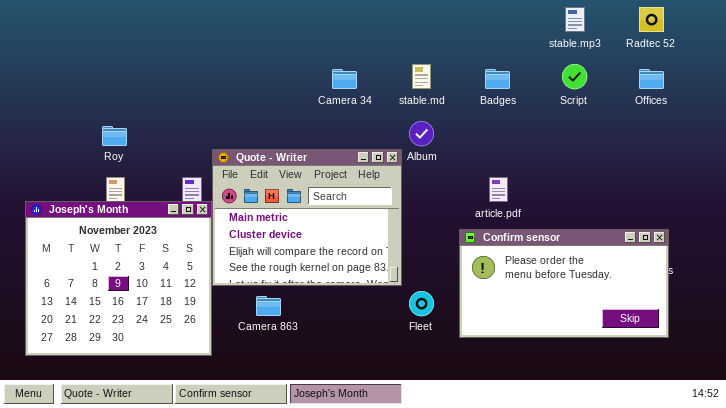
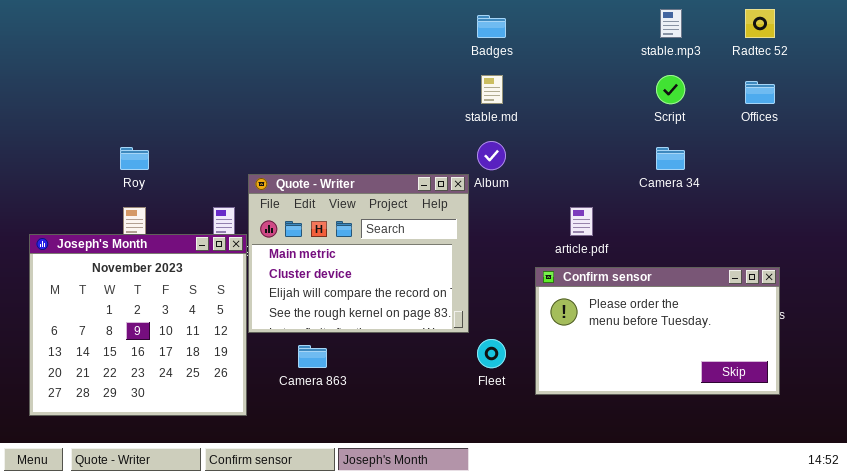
Camera 34: [332,69,357,89] -> [656,147,685,170], moved
Badges: [485,69,510,89] -> [477,15,506,38], moved

